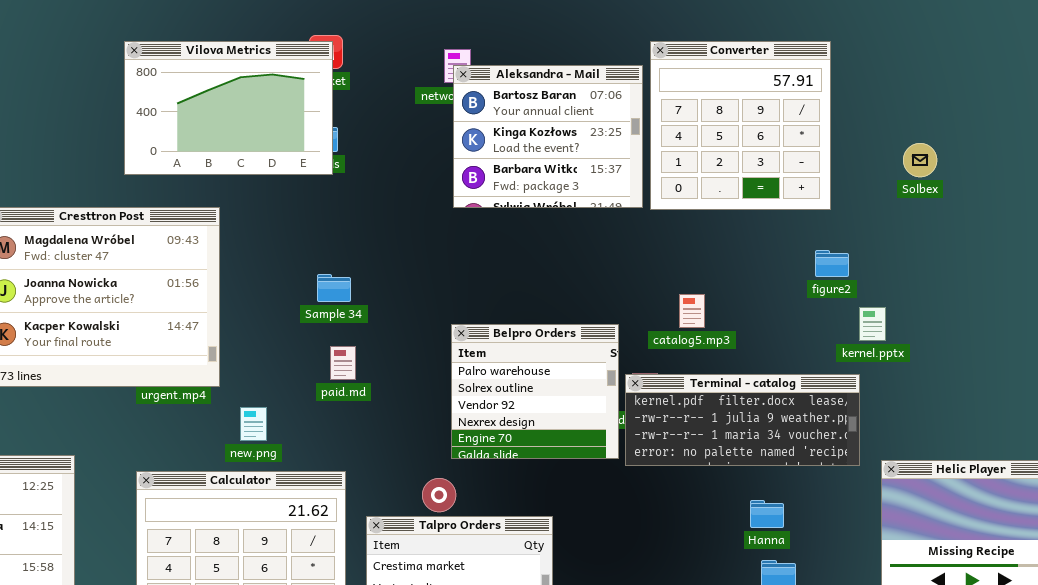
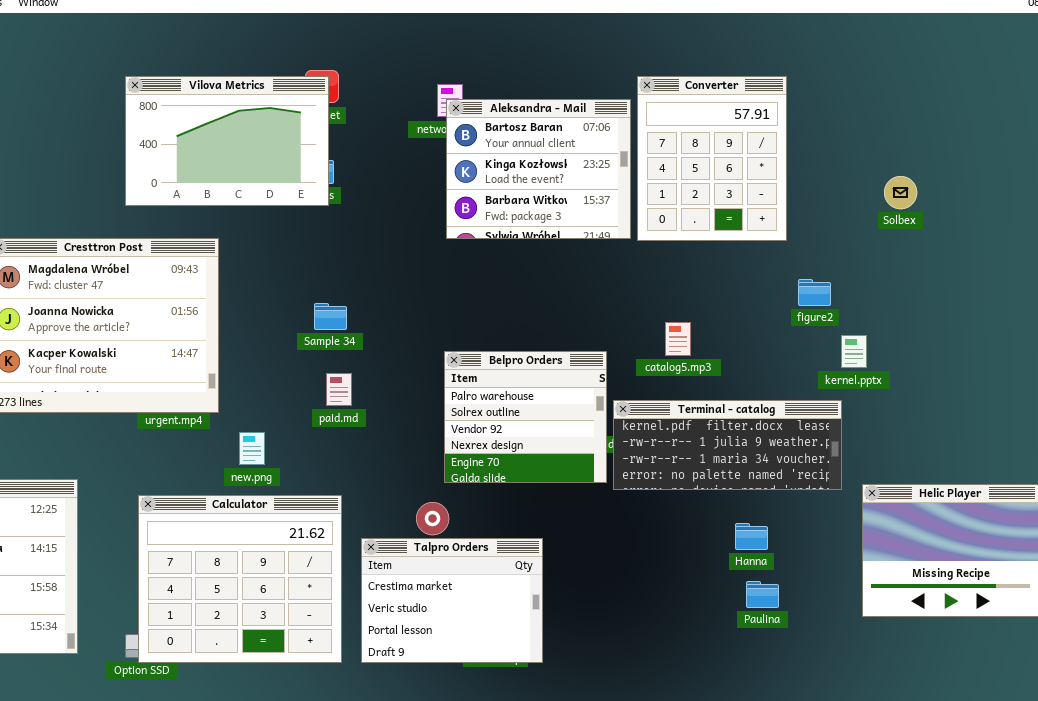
Converter: [650,41,831,210] -> [637,76,787,241], resized

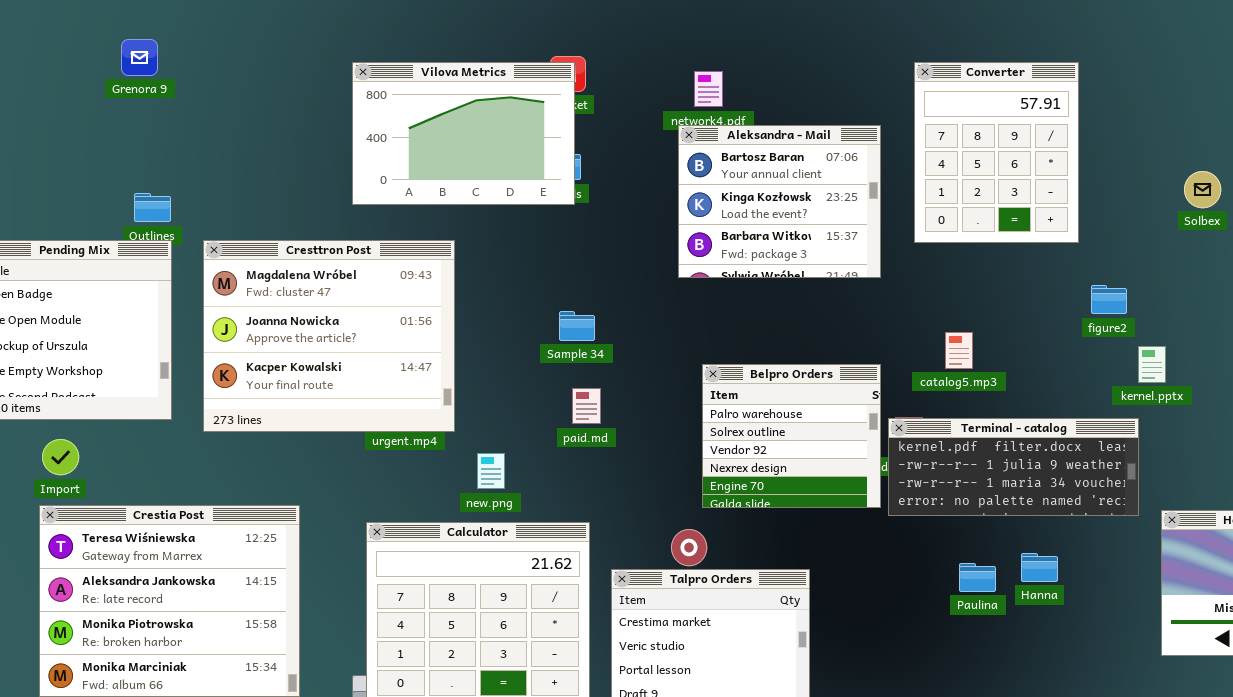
Aleksandra - Mail: [446,99,631,239] -> [678,125,881,278], moved
Paulina: [746,581,779,608] -> [959,563,996,592], moved

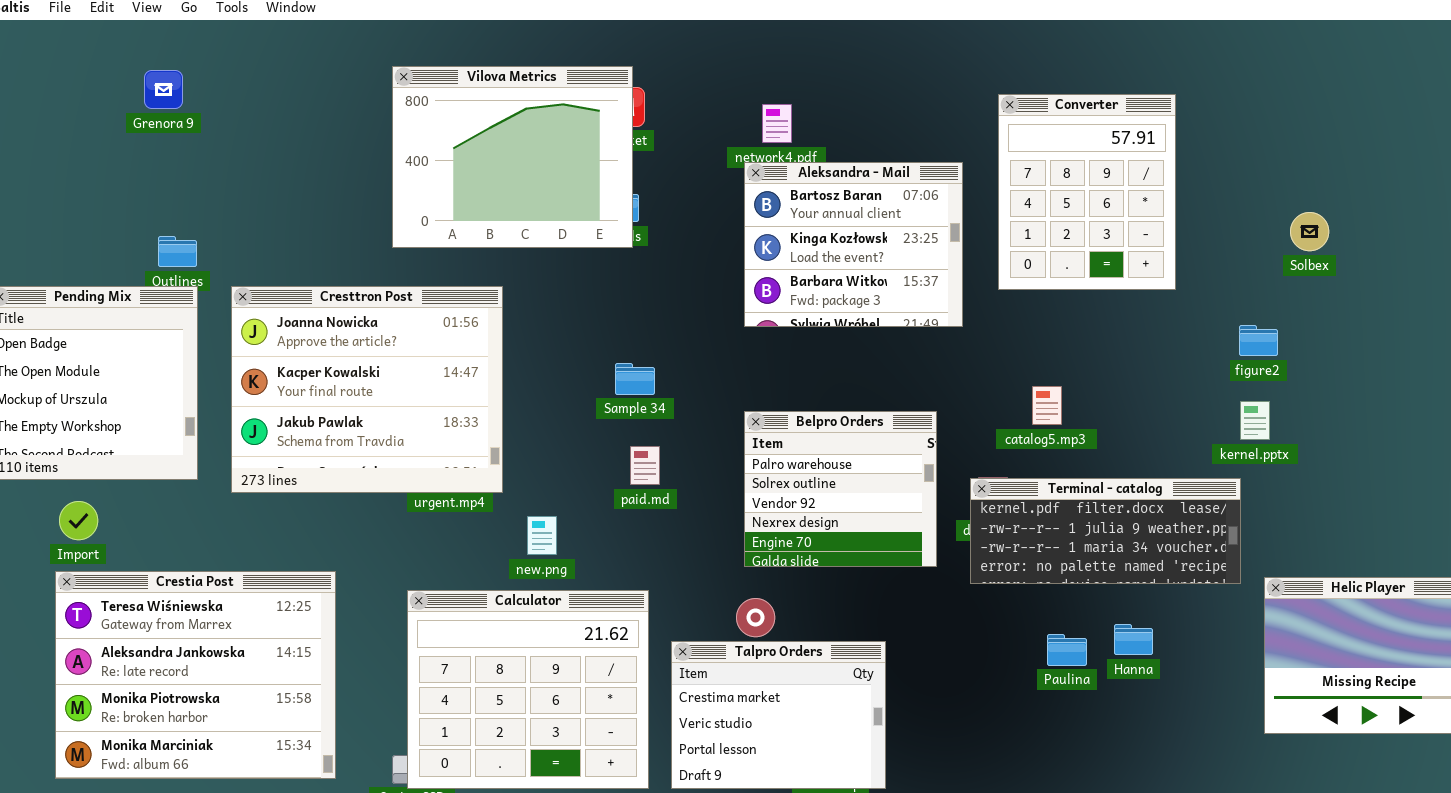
Vilova Metrics: [352,62,575,205] -> [392,66,633,248], resized
Cresttron Post: [203,240,455,432] -> [231,286,503,493], scrolled down 1 row
figure2: [1091,285,1127,314] -> [1239,325,1278,356], moved
Belpro Orders: [702,364,881,508] -> [744,411,937,567], moved

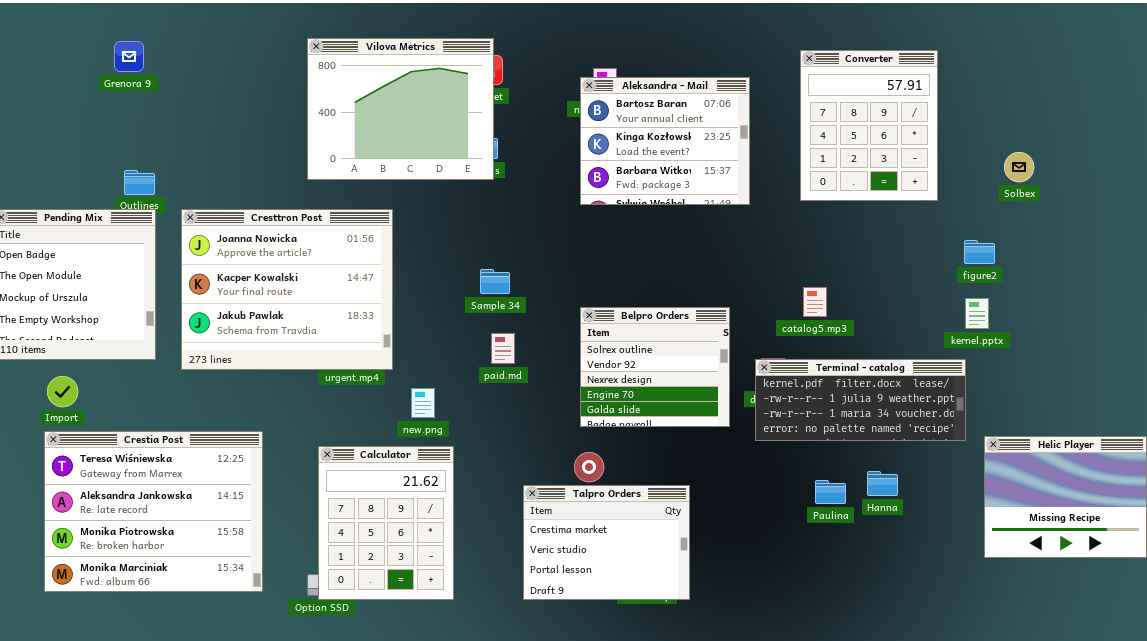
Converter: [998,94,1176,290] -> [800,50,938,201], moved
Aleksandra - Mail: [744,162,963,327] -> [580,77,750,205], moved
Belpro Orders: [744,411,937,567] -> [580,307,730,427], scrolled down 1 row
Calculator: [407,590,649,789] -> [318,446,454,600], resized

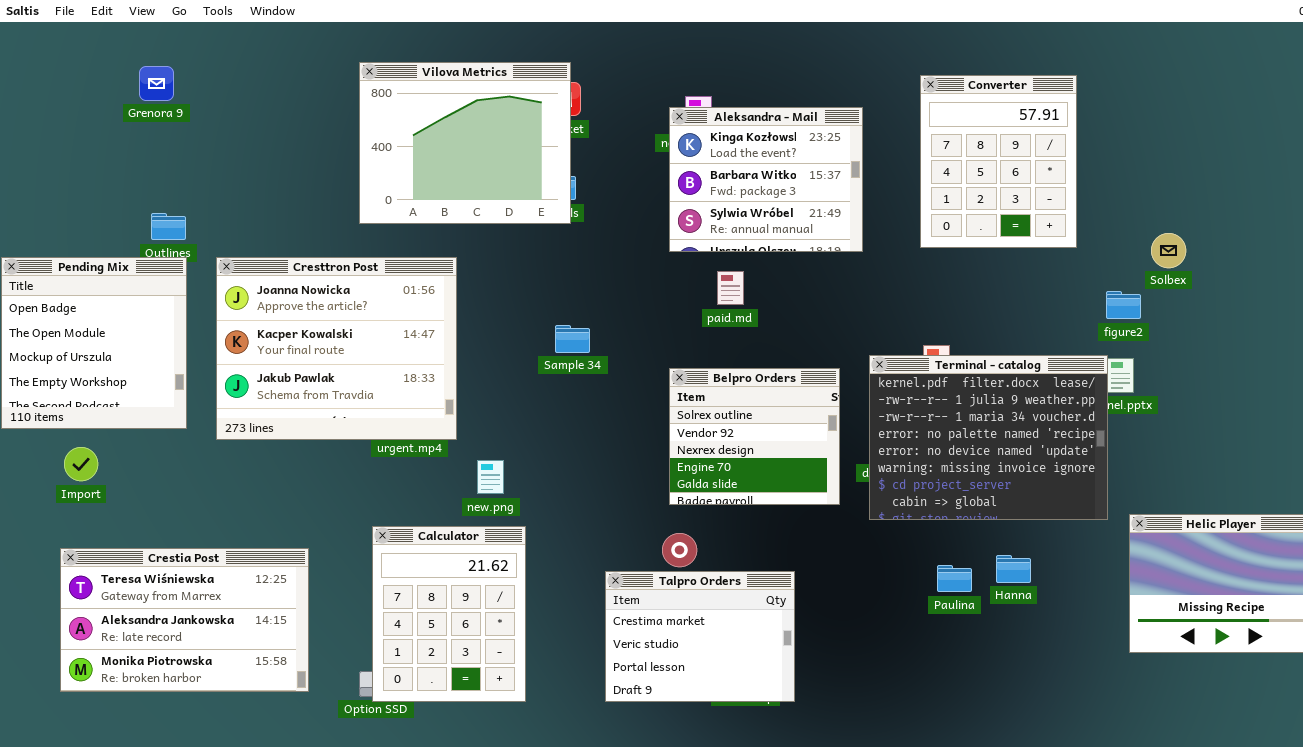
Aleksandra - Mail: [580,77,750,205] -> [669,107,863,252], scrolled down 1 row
Solbex: [1004,152,1034,182] -> [1151,233,1186,268], moved
paid.md: [491,333,515,364] -> [717,271,744,305], moved
Terminal - catalog: [755,359,966,441] -> [869,355,1108,520], resized
Crestia Post: [44,431,263,592] -> [60,548,309,692], resized

